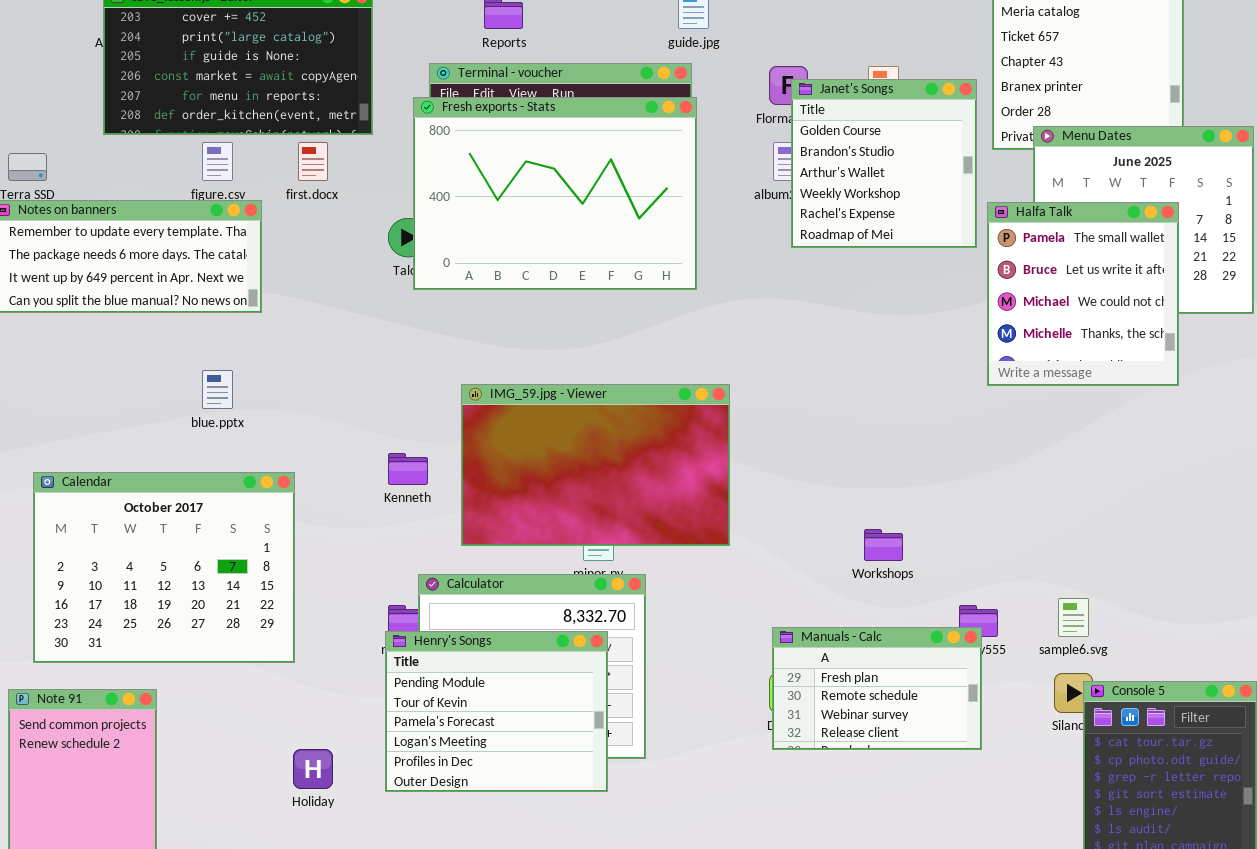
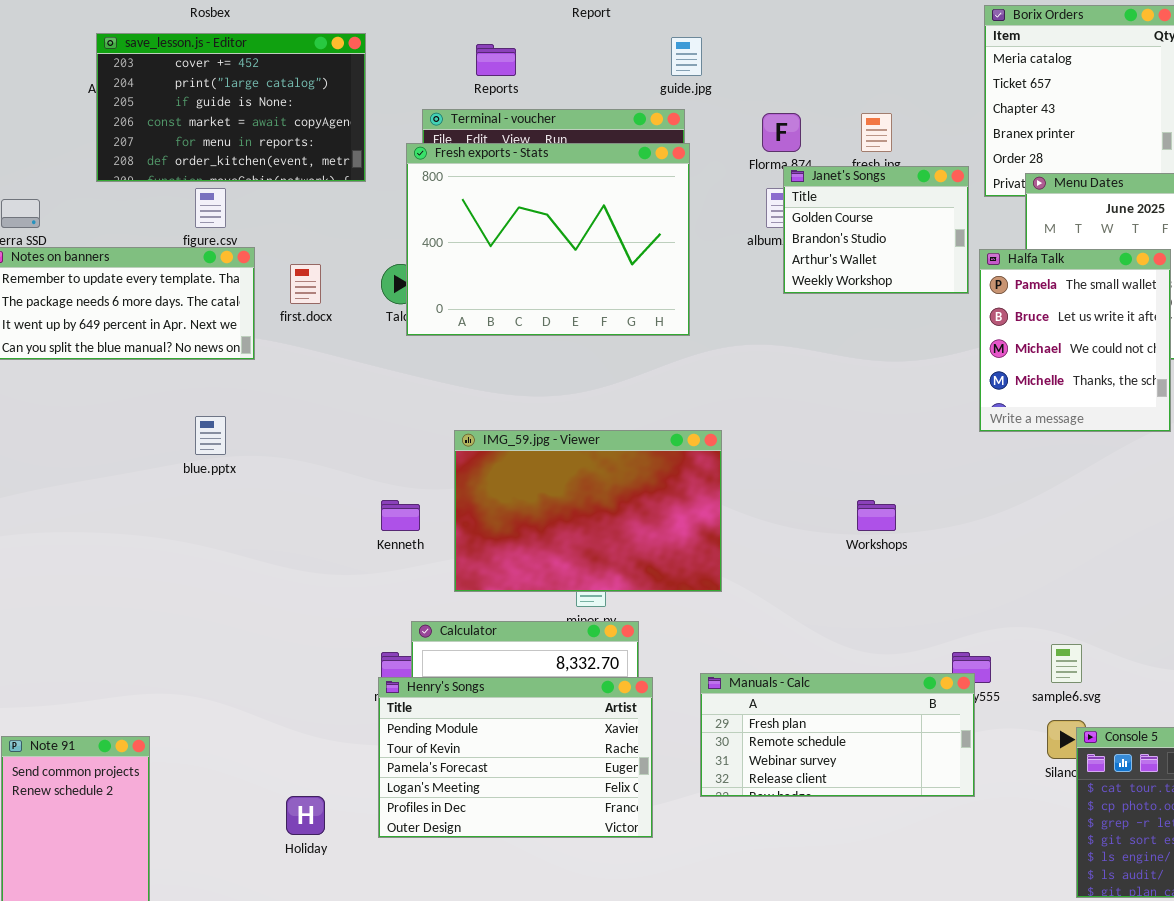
Janet's Songs: [791,79,977,248] -> [783,166,969,294], resized
first.docx: [298,142,328,181] -> [290,264,321,304], moved
Calendar: [33,472,295,663] -> none, closed
Workshops: [864,529,903,561] -> [857,500,896,531], moved
Manuals - Calc: [772,627,982,750] -> [700,673,975,797], resized
Henry's Songs: [385,631,608,792] -> [378,677,653,838], resized

